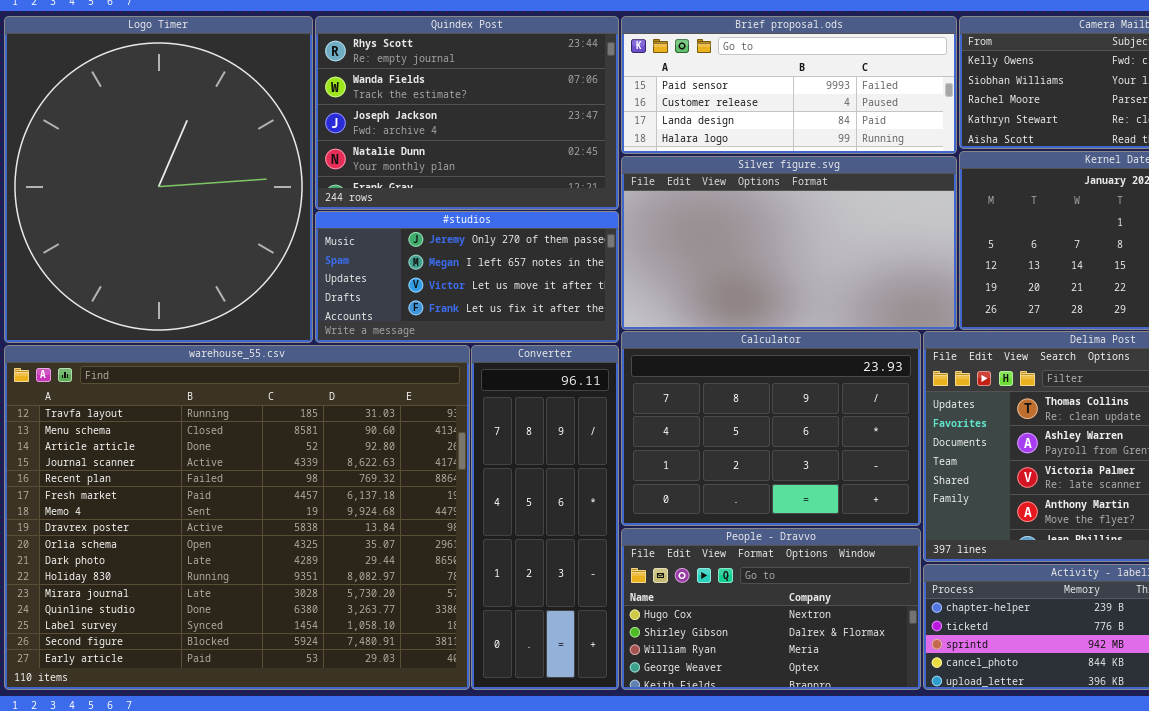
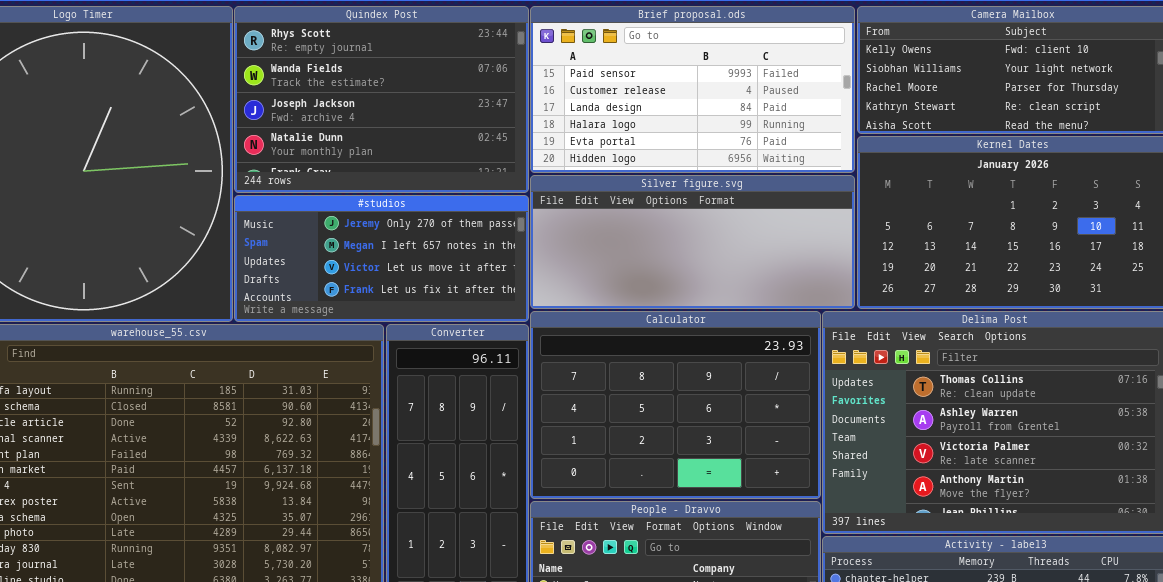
Brief proposal.ods: [621,16,957,154] -> [530,6,855,173], resized
Silver figure.svg: [621,156,957,330] -> [530,175,855,309], resized

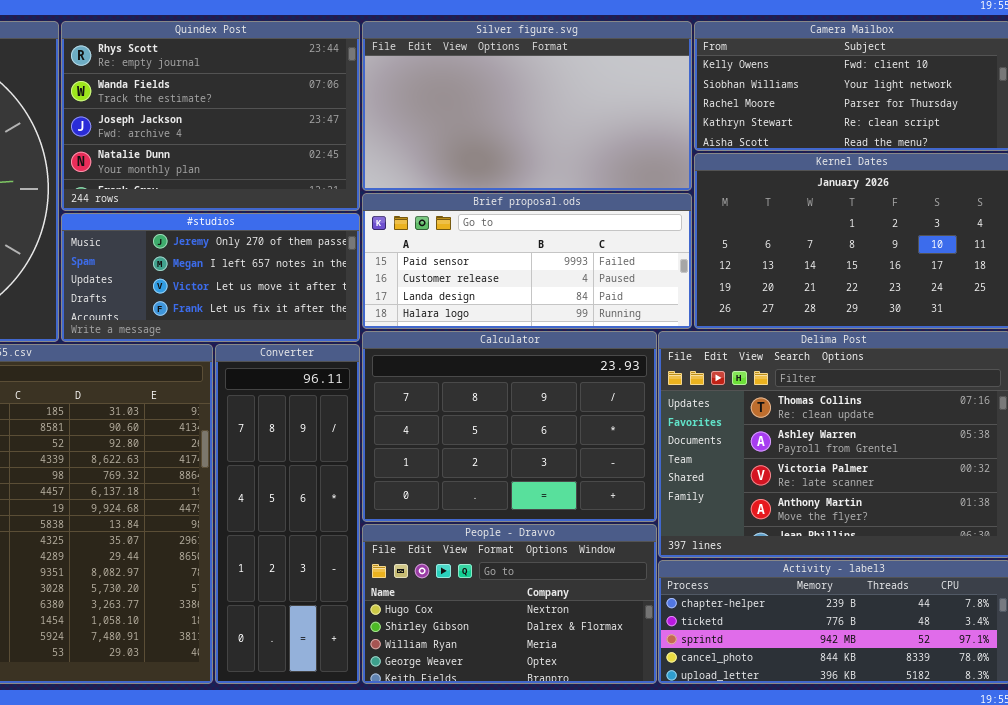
Brief proposal.ods: [530,6,855,173] -> [362,193,692,329], moved, resized
Silver figure.svg: [530,175,855,309] -> [362,21,692,191], moved, resized

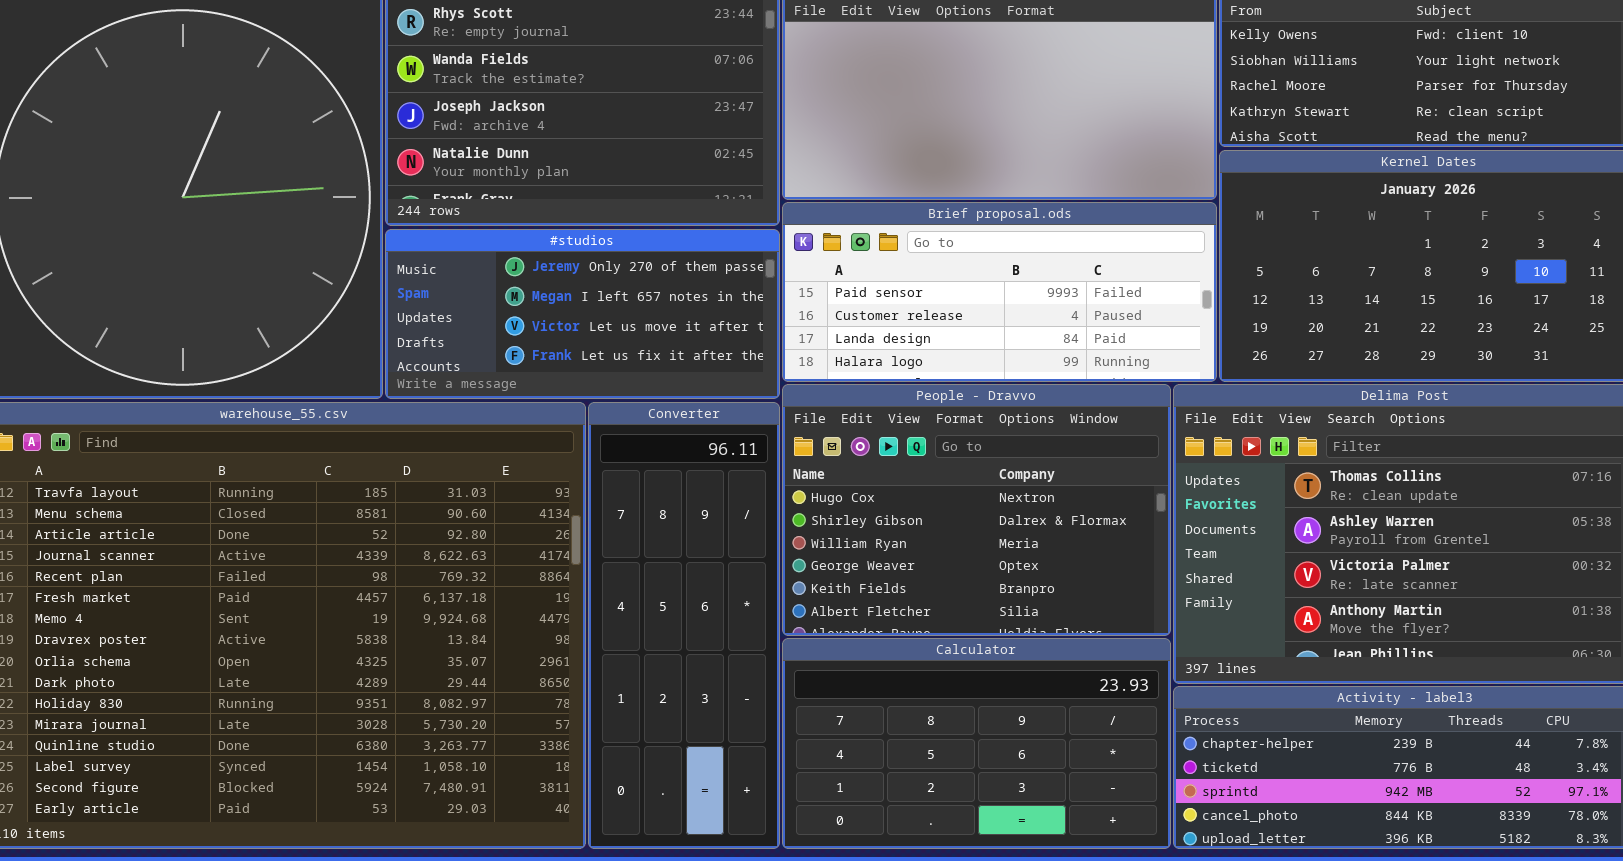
Calculator: [362,331,657,522] -> [782,638,1171,849], moved, resized
People - Dravvo: [362,524,657,684] -> [782,384,1171,636], moved, resized

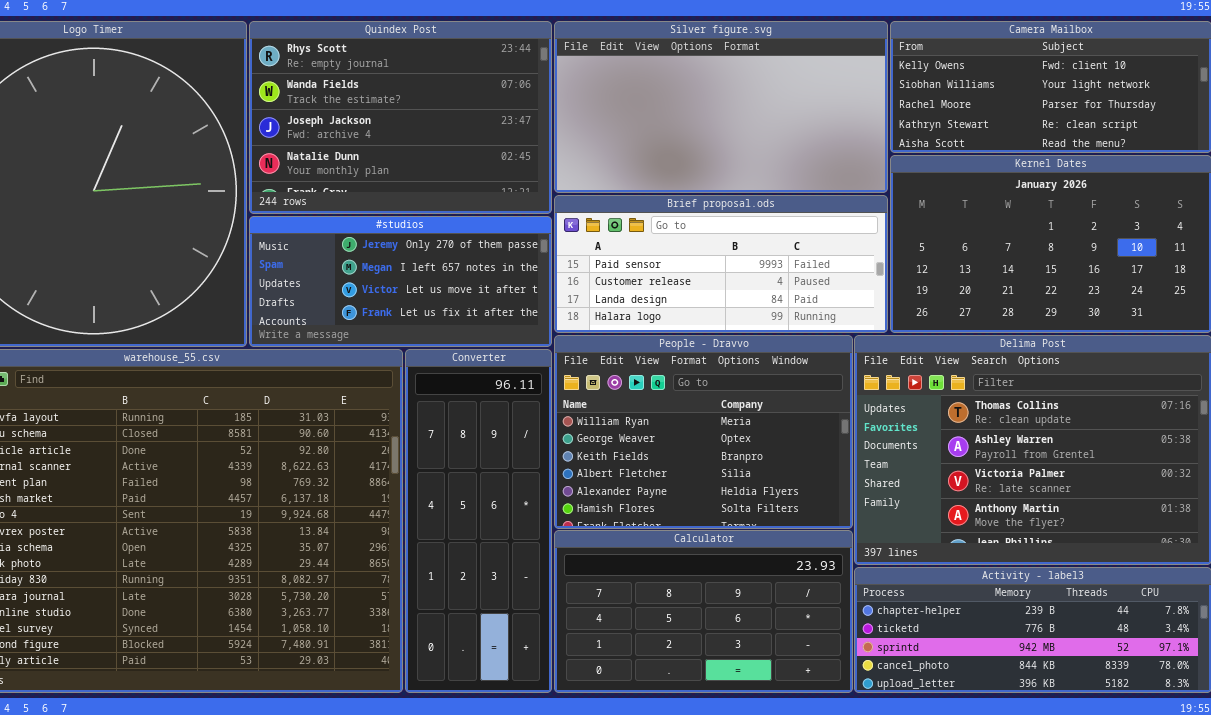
People - Dravvo: [782,384,1171,636] -> [554,335,853,529], scrolled down 2 rows

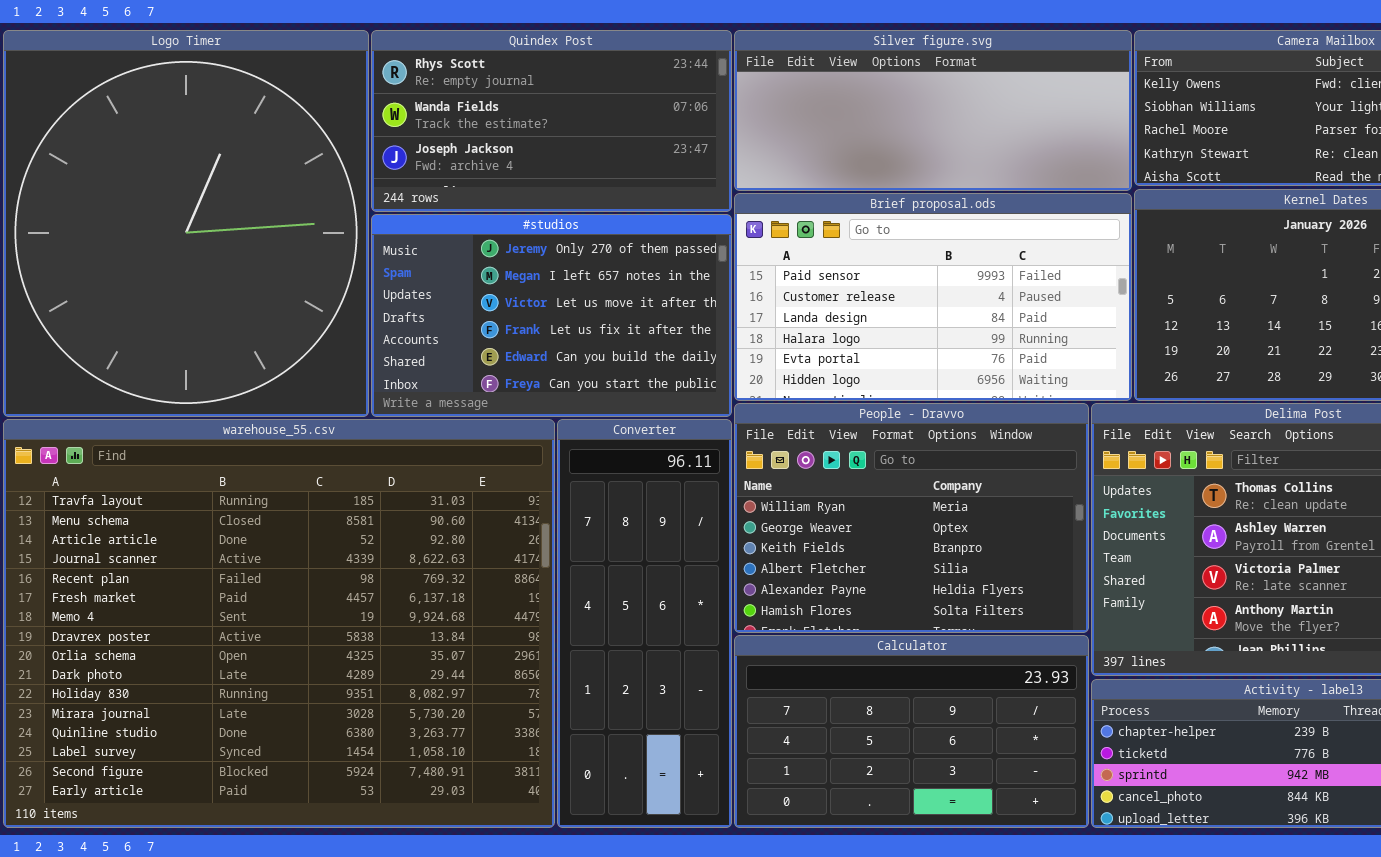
Quindex Post: [249,21,552,214] -> [371,30,732,212], resized
Silver figure.svg: [554,21,888,193] -> [734,30,1132,191], resized
Brief proposal.ods: [554,195,888,333] -> [734,193,1132,401], resized
#studios: [249,216,552,347] -> [371,214,732,417], resized

